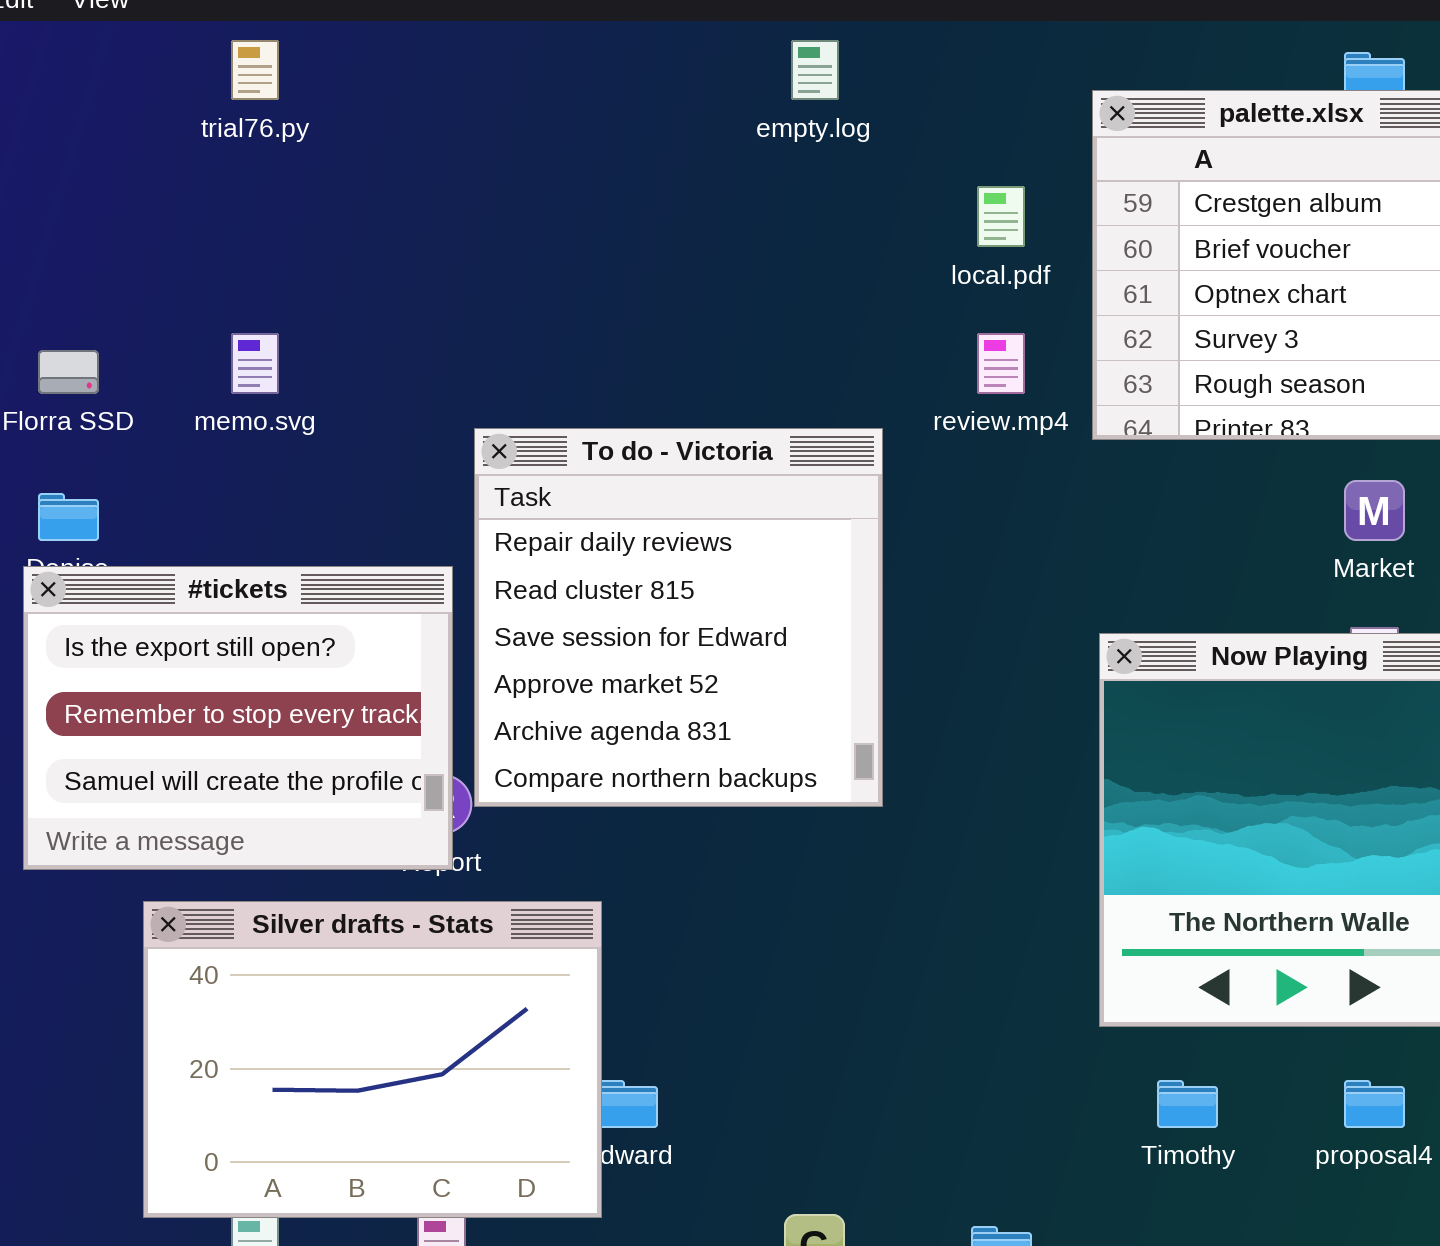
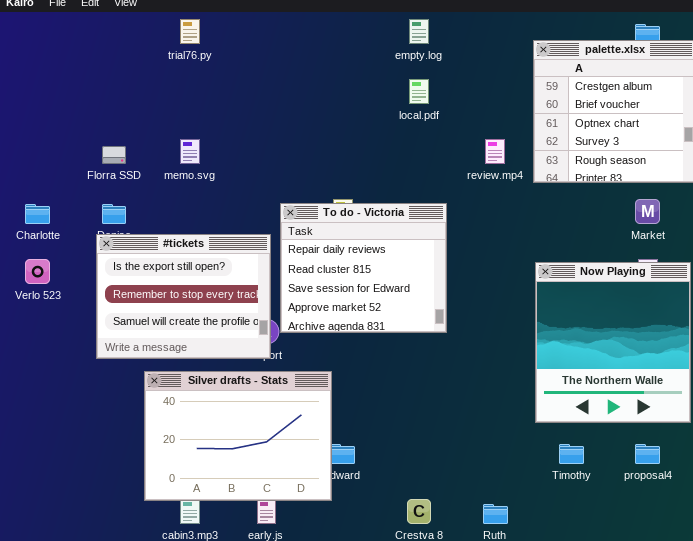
local.pdf: [977,186,1025,247] -> [409,79,429,104], moved
To do - Victoria: [474,428,883,807] -> [280,203,447,333], resized

